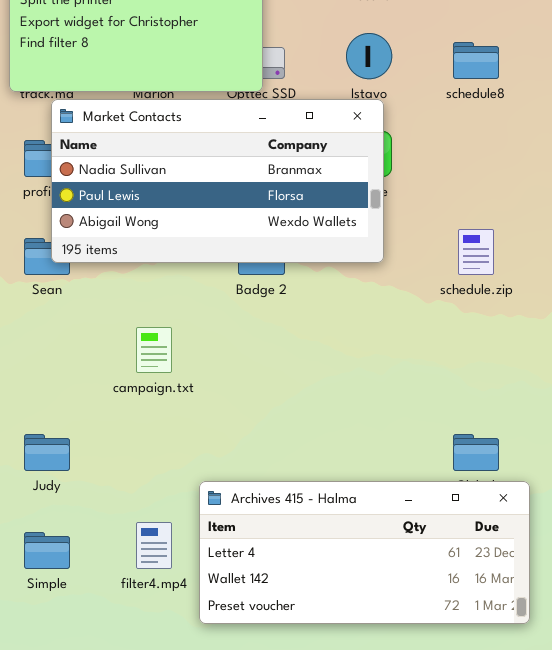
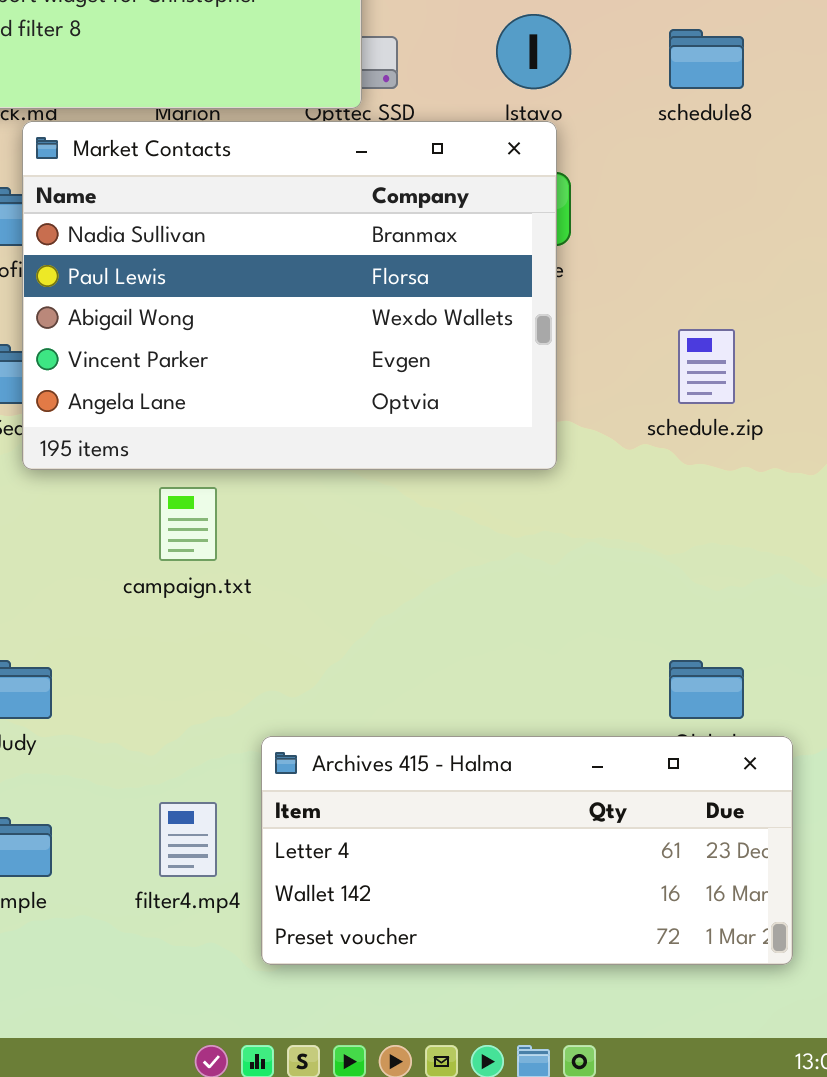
Market Contacts: [51,99,384,263] -> [22,121,557,470], resized

